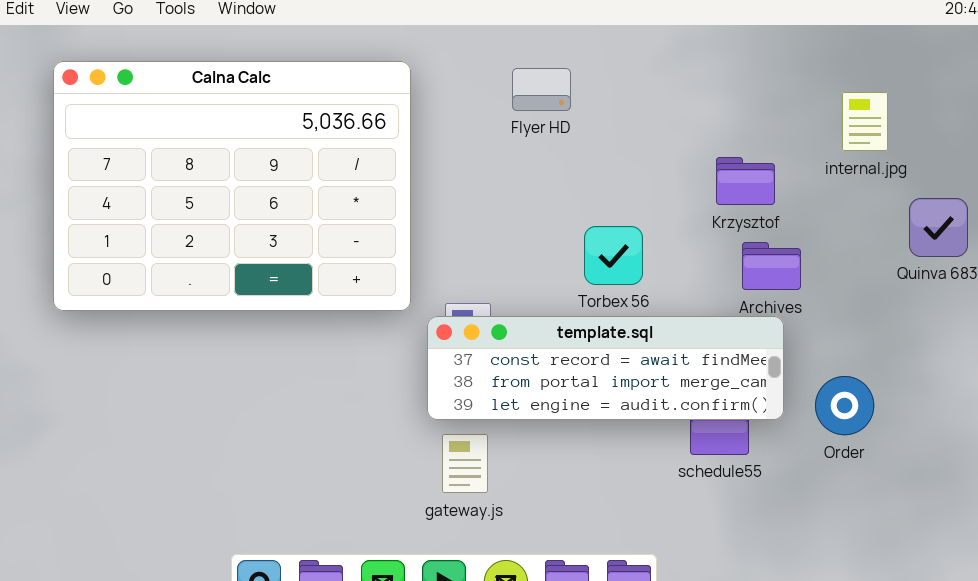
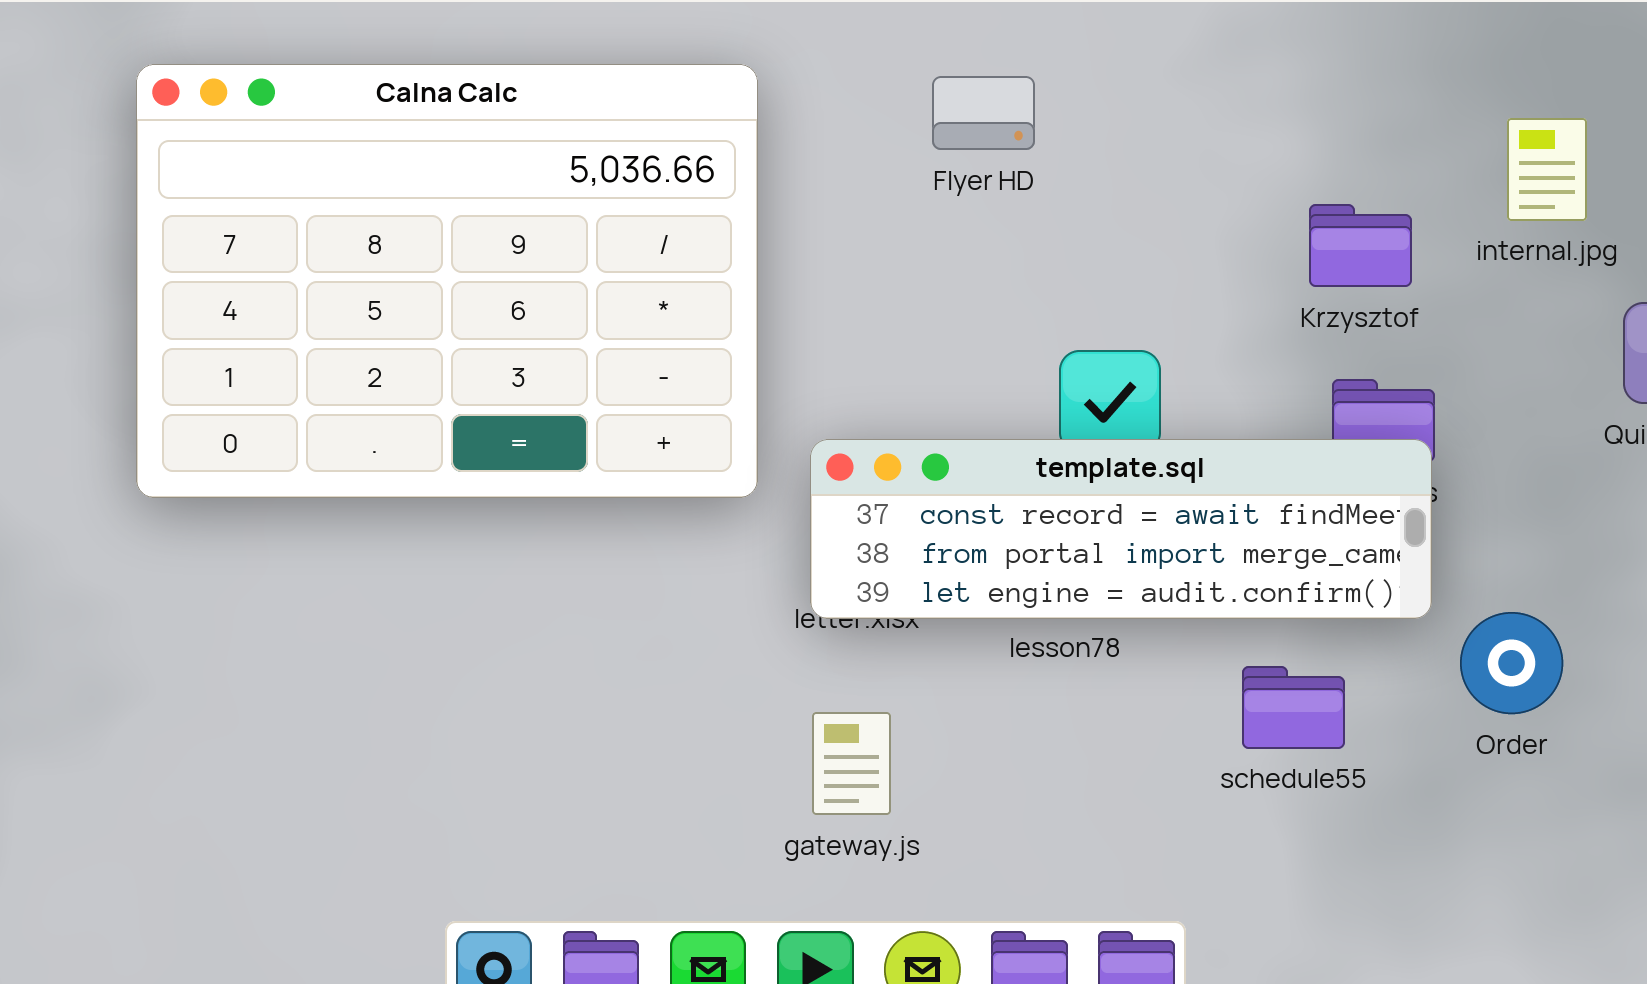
Krzysztof: [716,157,775,205] -> [1309,204,1412,287], moved
template.sql: [427,316,784,420] -> [810,439,1432,619], moved

